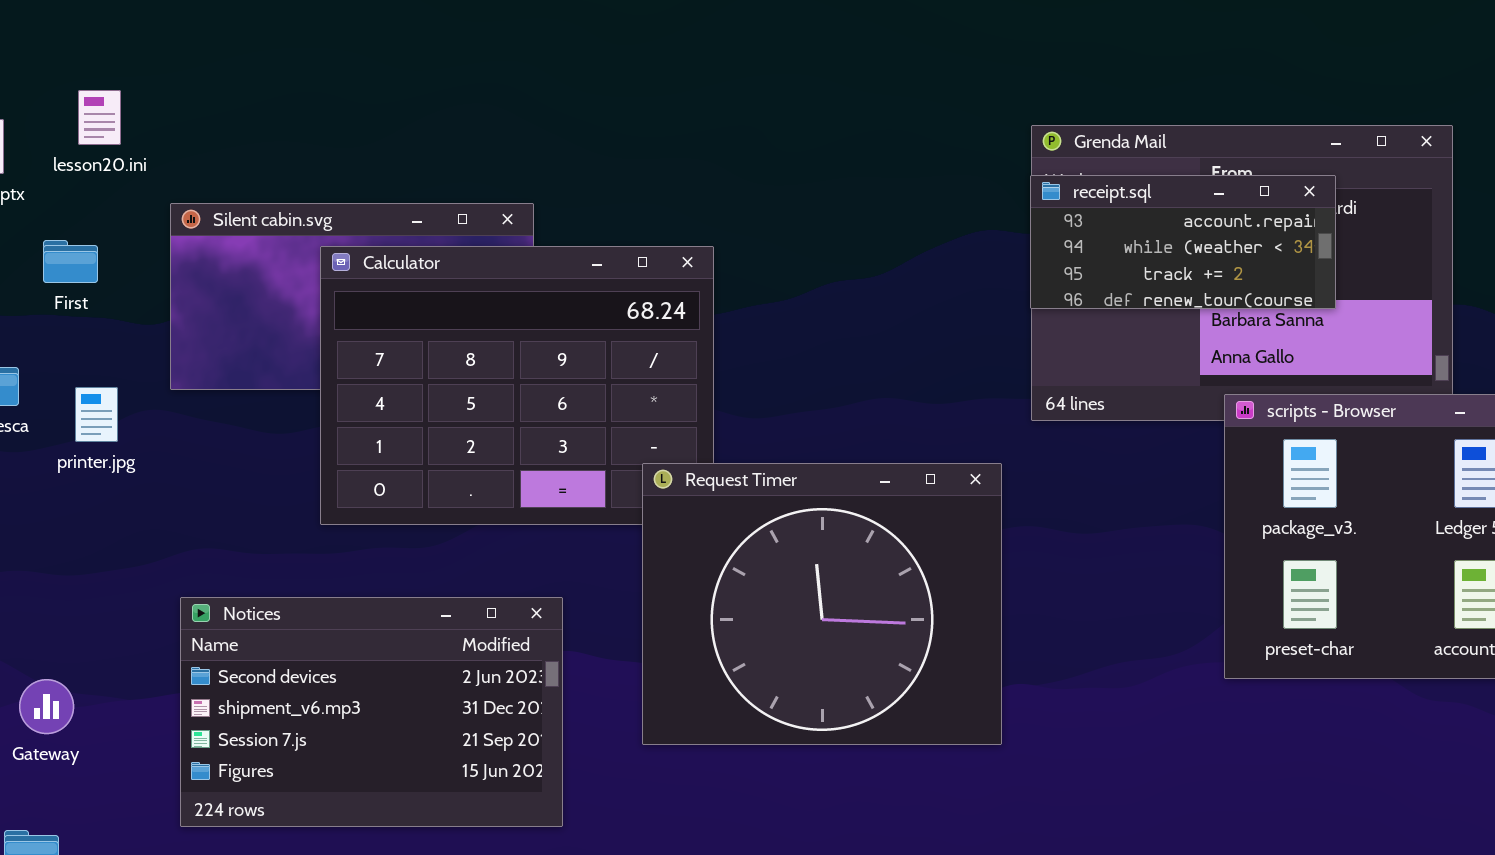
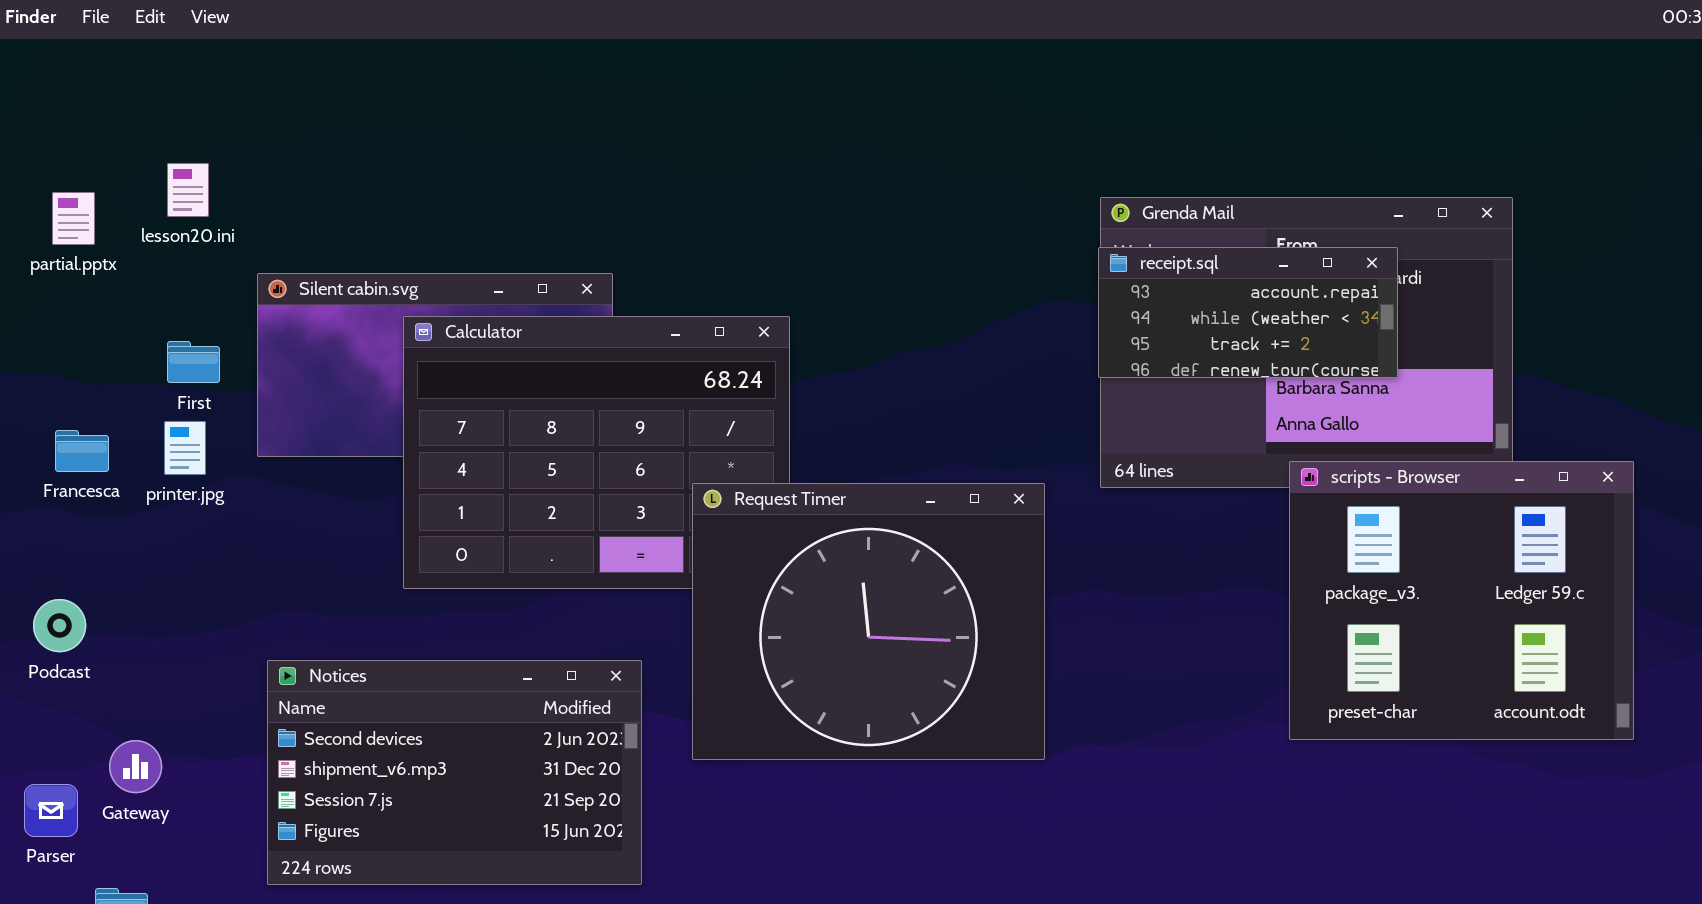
First: [43,240,98,283] -> [167,341,220,383], moved
printer.jpg: [75,387,118,442] -> [164,421,206,475], moved
Request Timer: [642,463,1002,745] -> [692,483,1045,760], moved

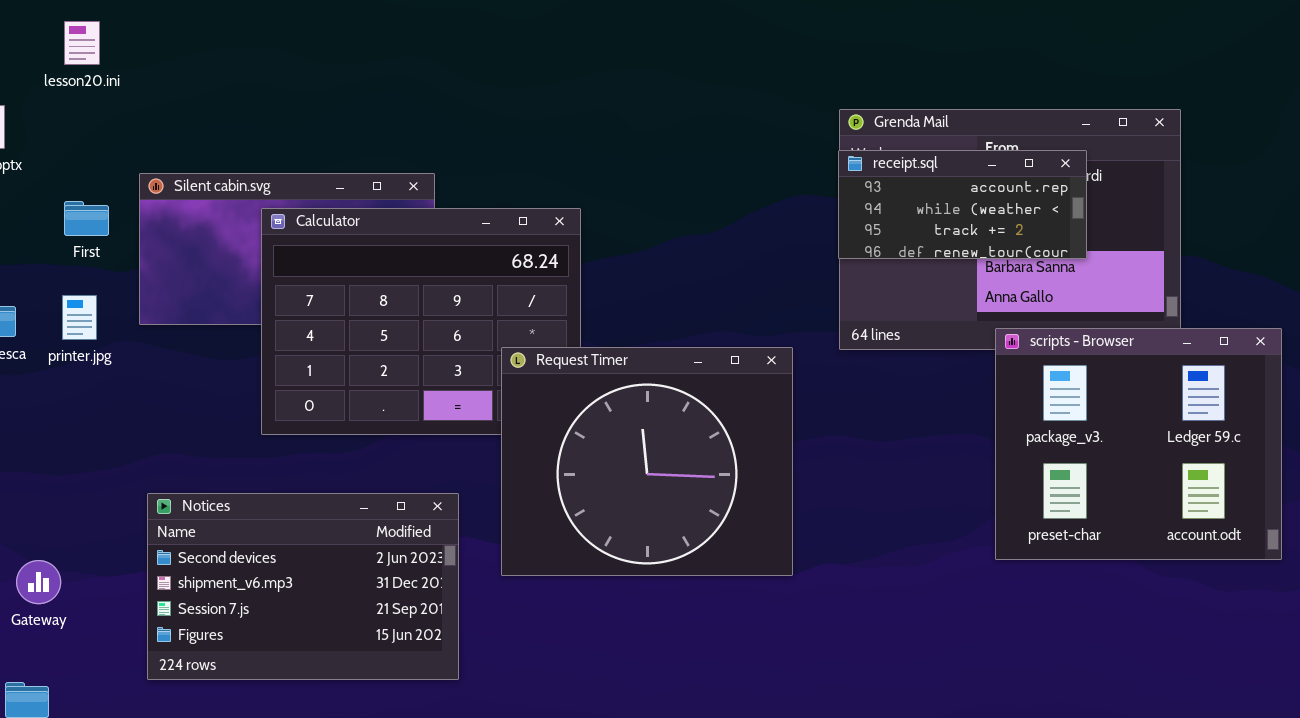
lesson20.ini: [167,163,209,217] -> [64,21,100,65], moved
First: [167,341,220,383] -> [64,201,109,236], moved

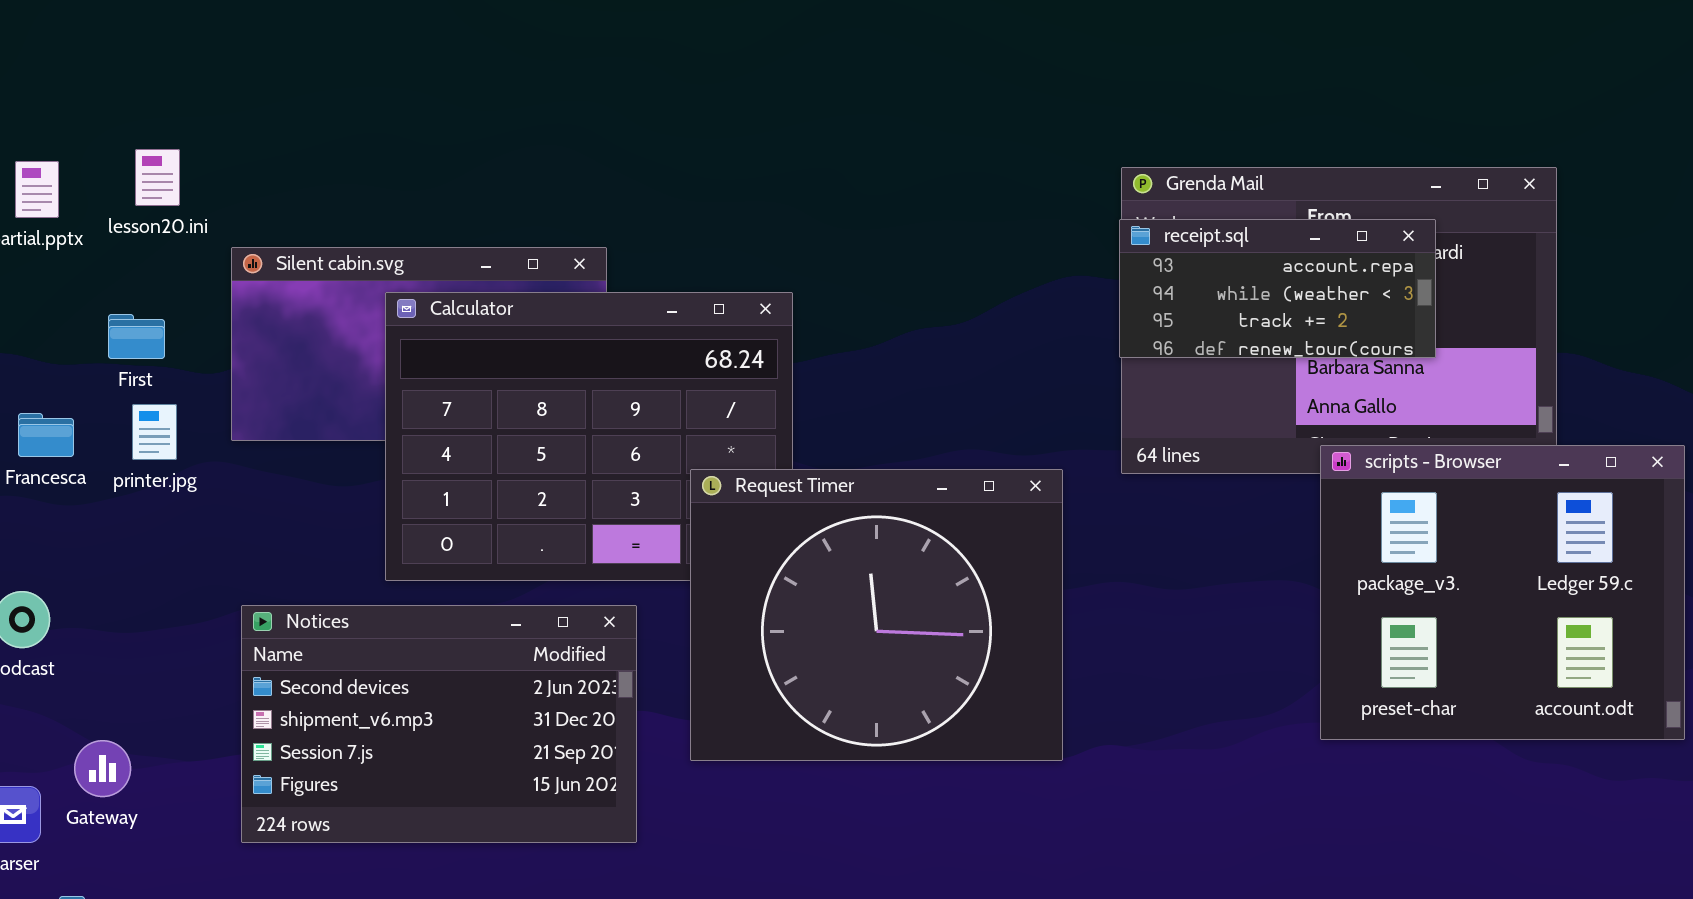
lesson20.ini: [64,21,100,65] -> [135,149,180,206], moved
First: [64,201,109,236] -> [108,314,165,359], moved
Notices: [147,493,459,680] -> [241,605,637,843], moved

